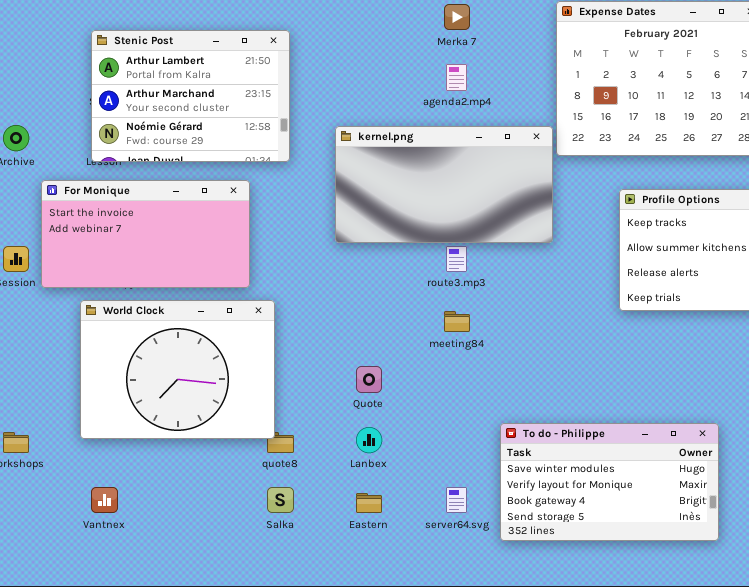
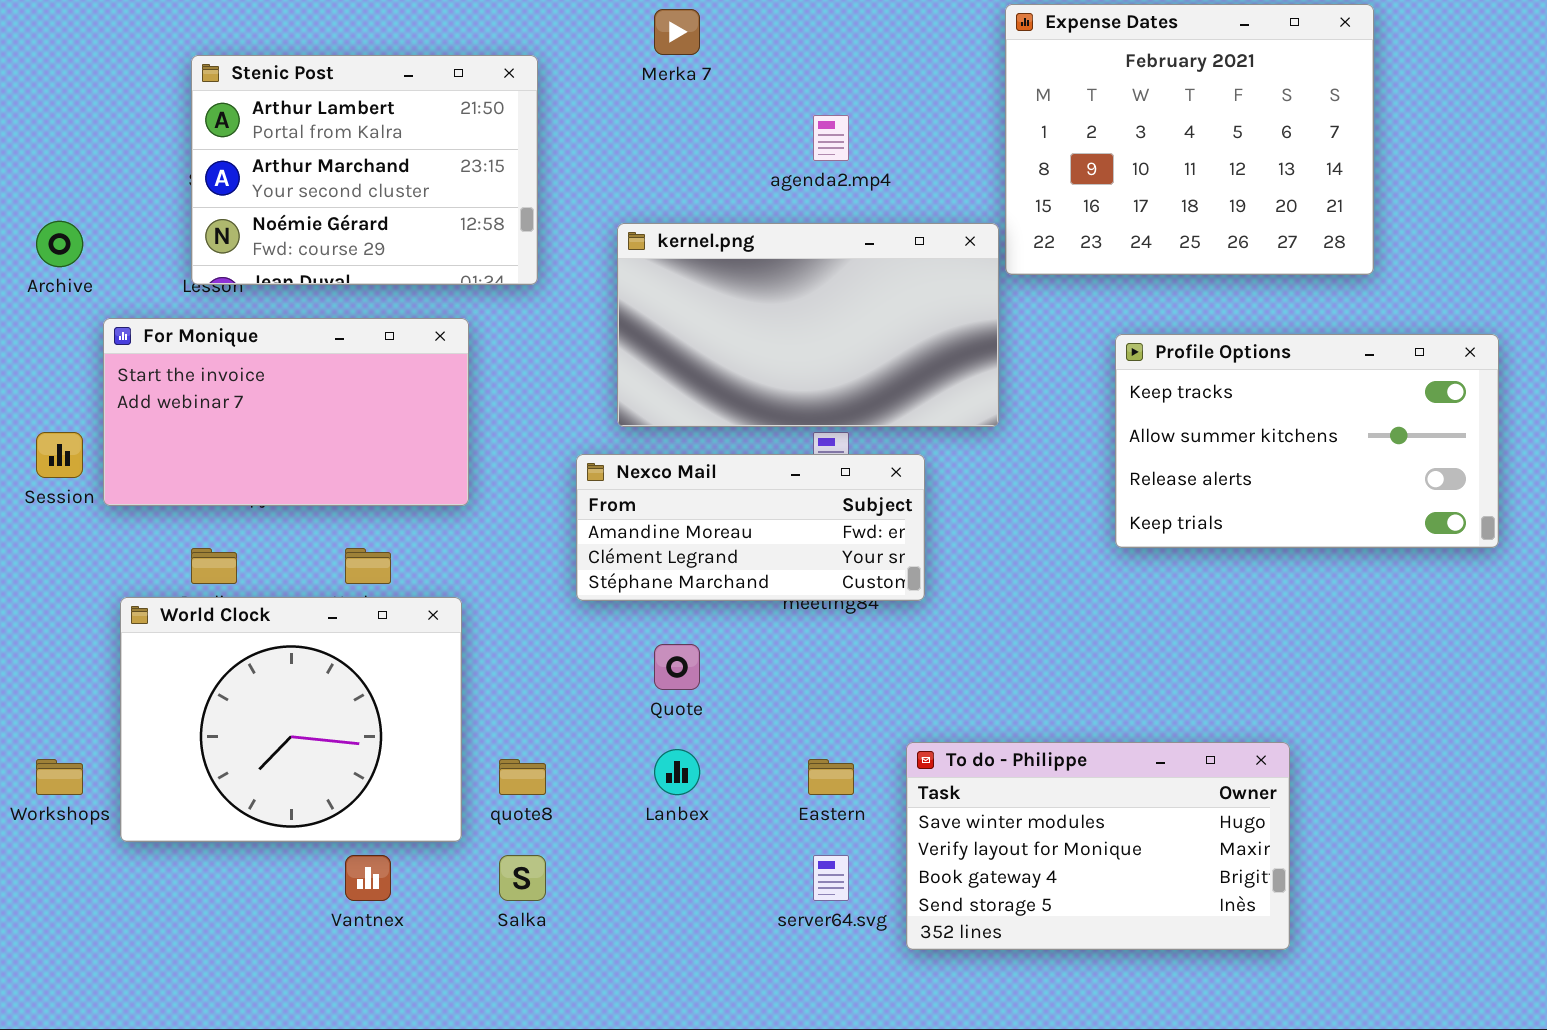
Merka 7: [444,4,470,30] -> [654,9,700,55], moved
Nexco Mail: none -> [576,454,925,601], opened
World Clock: [80,300,275,439] -> [120,597,462,842], moved
Vantnex: [91,487,118,513] -> [345,855,391,901], moved
Eastern: [356,493,382,513] -> [808,759,854,795], moved

